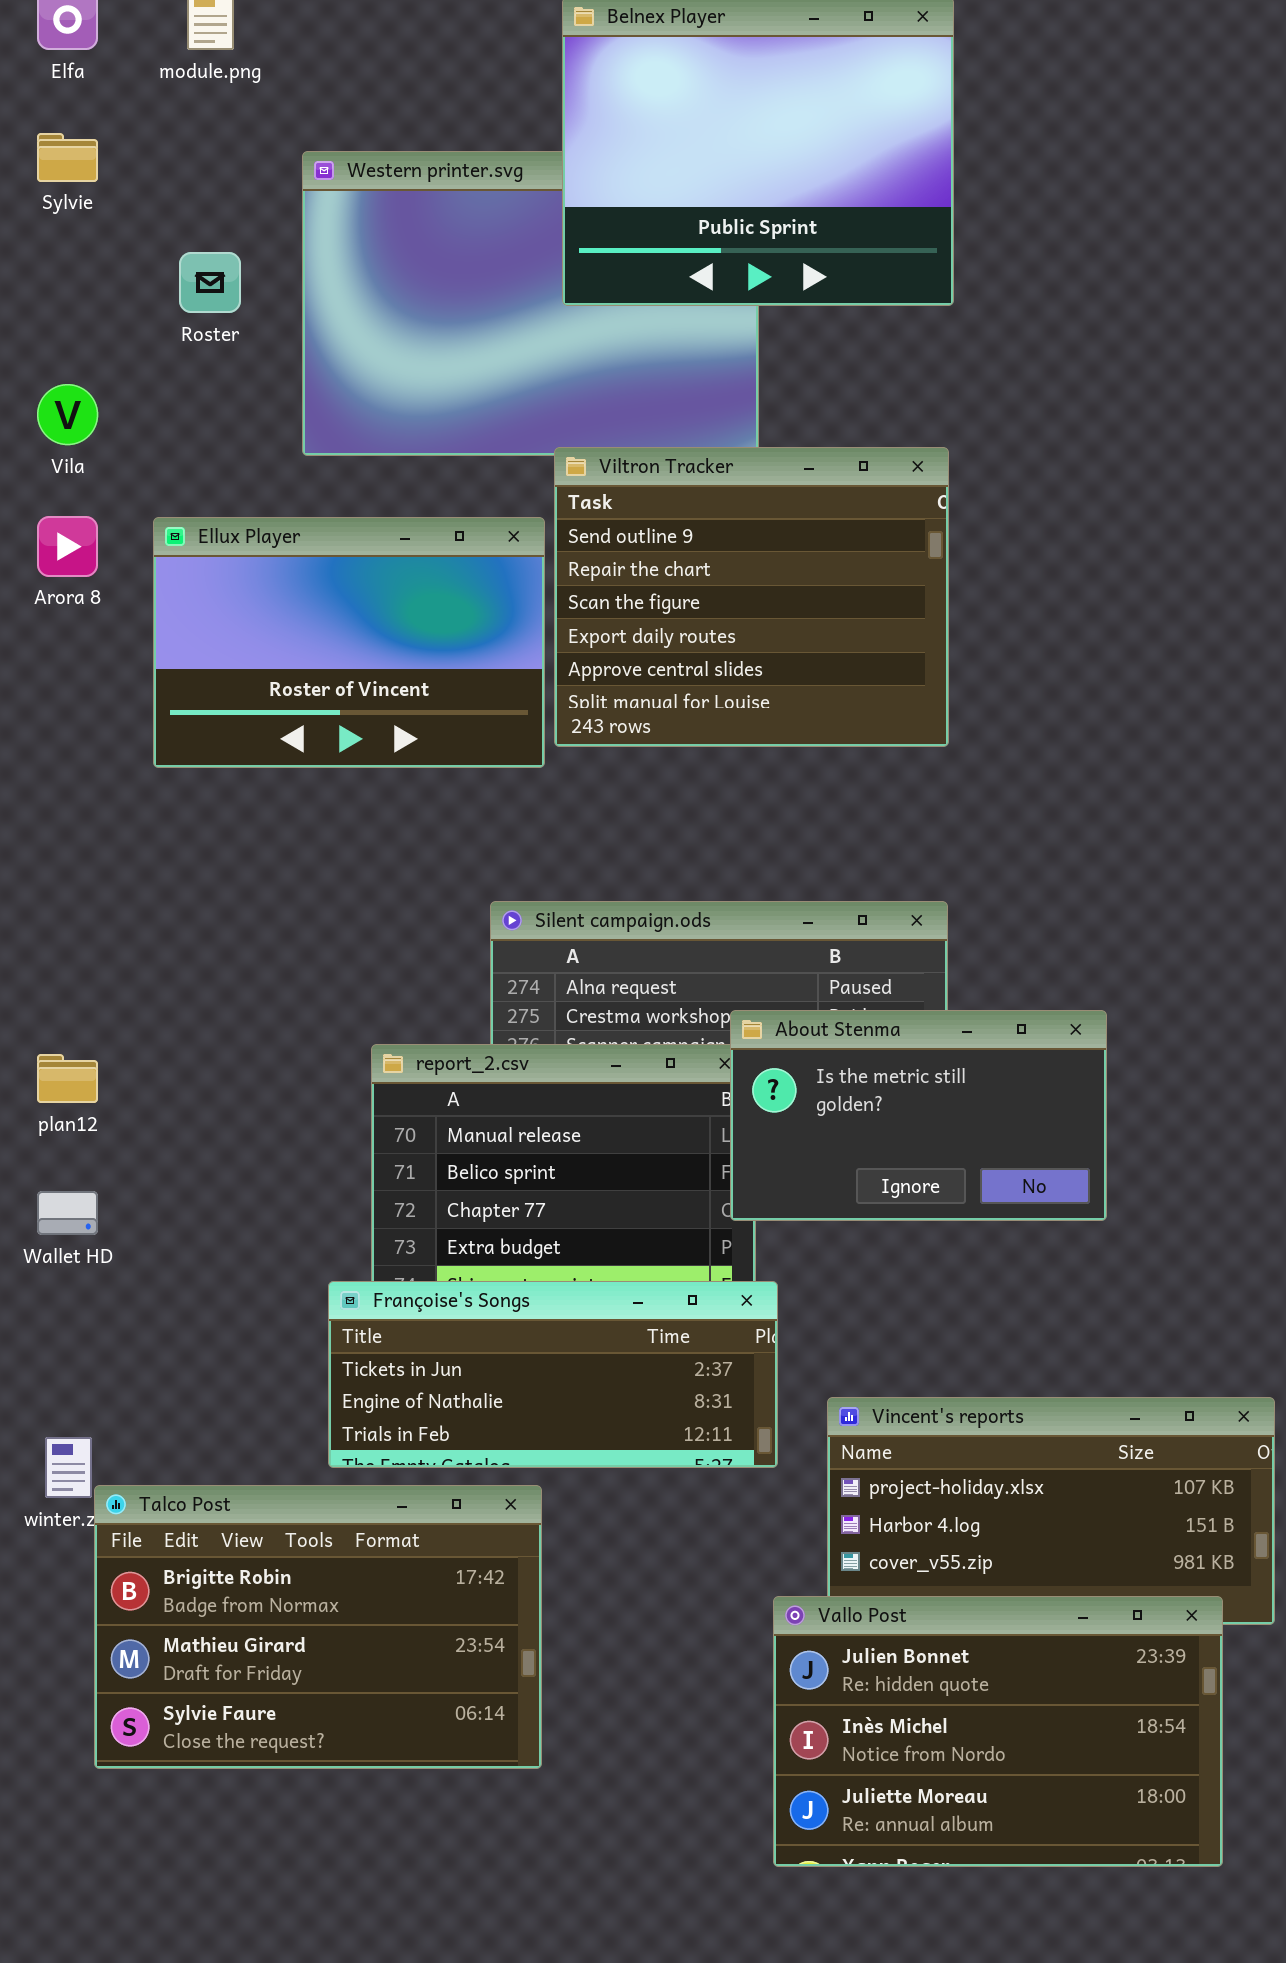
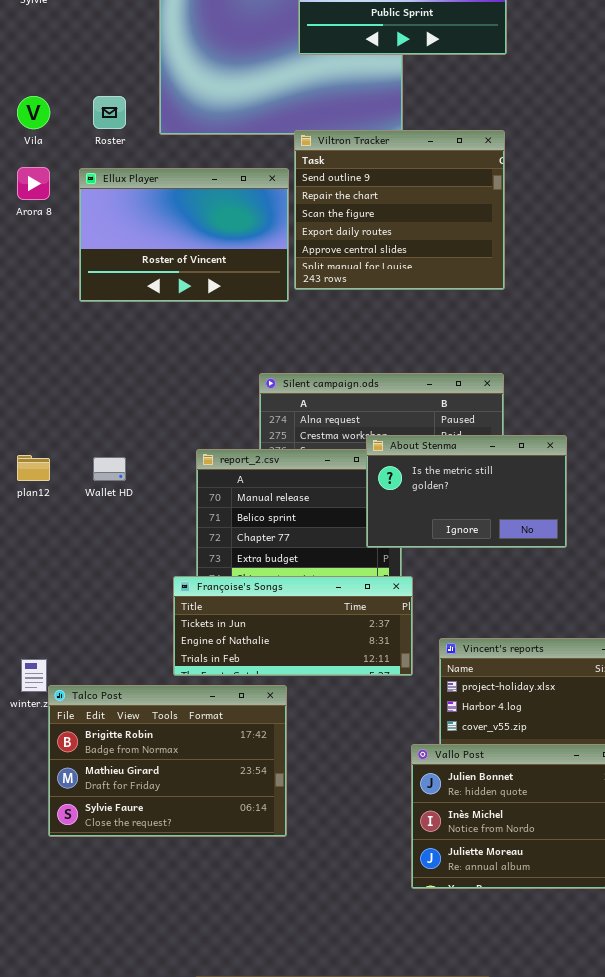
Roster: [179,252,241,313] -> [93,96,126,129], moved
About Stenma: [730,1010,1107,1221] -> [366,435,567,548], moved
Wallet HD: [37,1191,98,1235] -> [93,457,126,481], moved

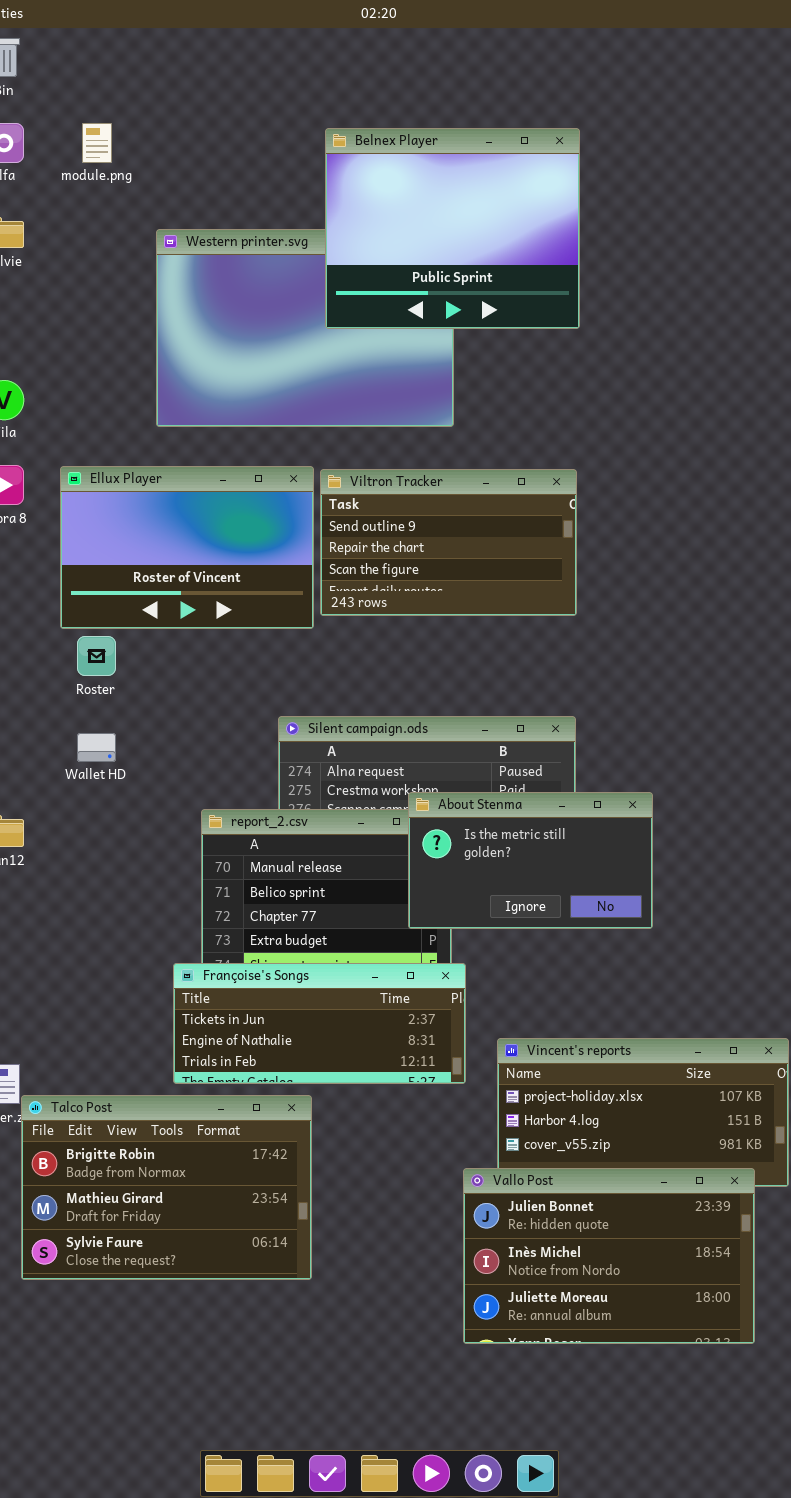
Roster: [93,96,126,129] -> [77,636,116,676], moved
Viltron Tracker: [294,130,505,290] -> [320,469,577,616], resized
Wallet HD: [93,457,126,481] -> [77,733,116,762], moved

